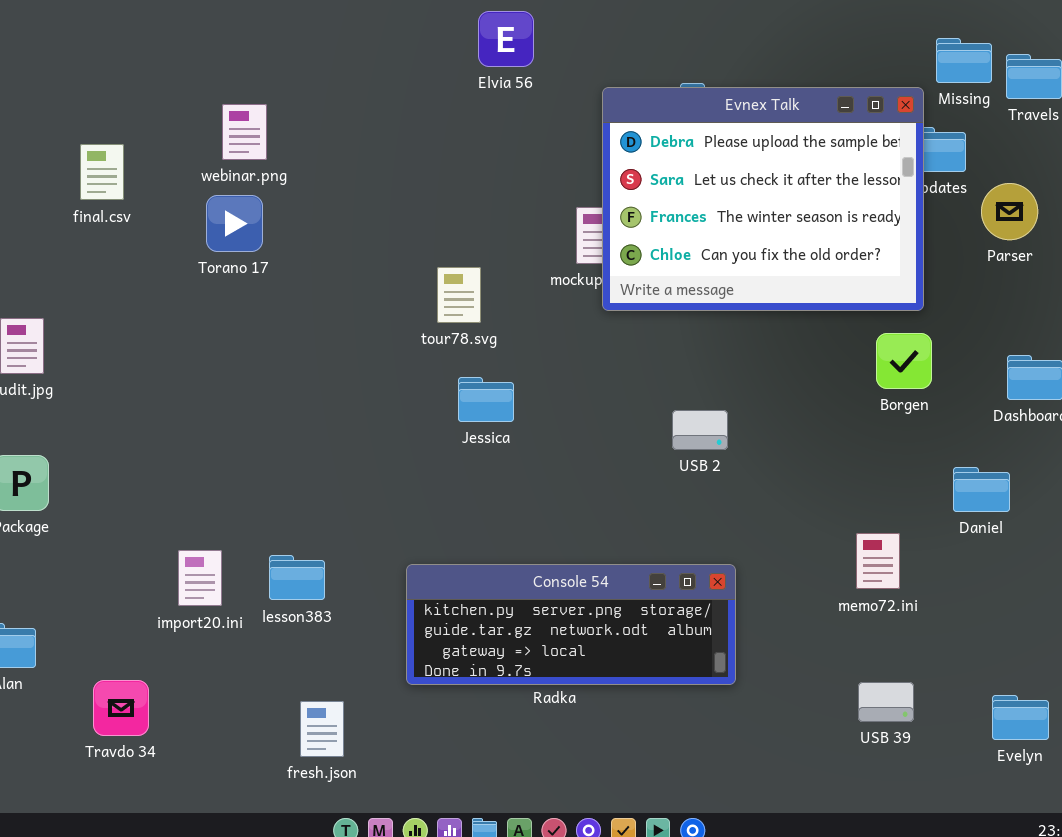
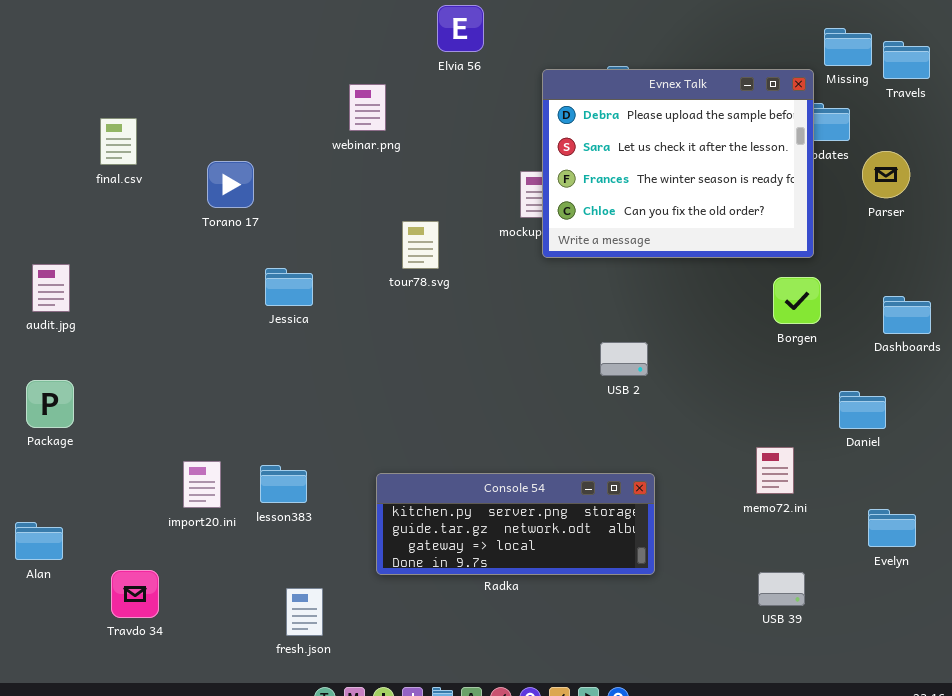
webinar.png: [222,104,267,160] -> [349,84,386,131], moved
Jessica: [458,377,514,422] -> [265,268,313,306], moved
Evelyn: [992,695,1049,740] -> [868,509,916,547], moved

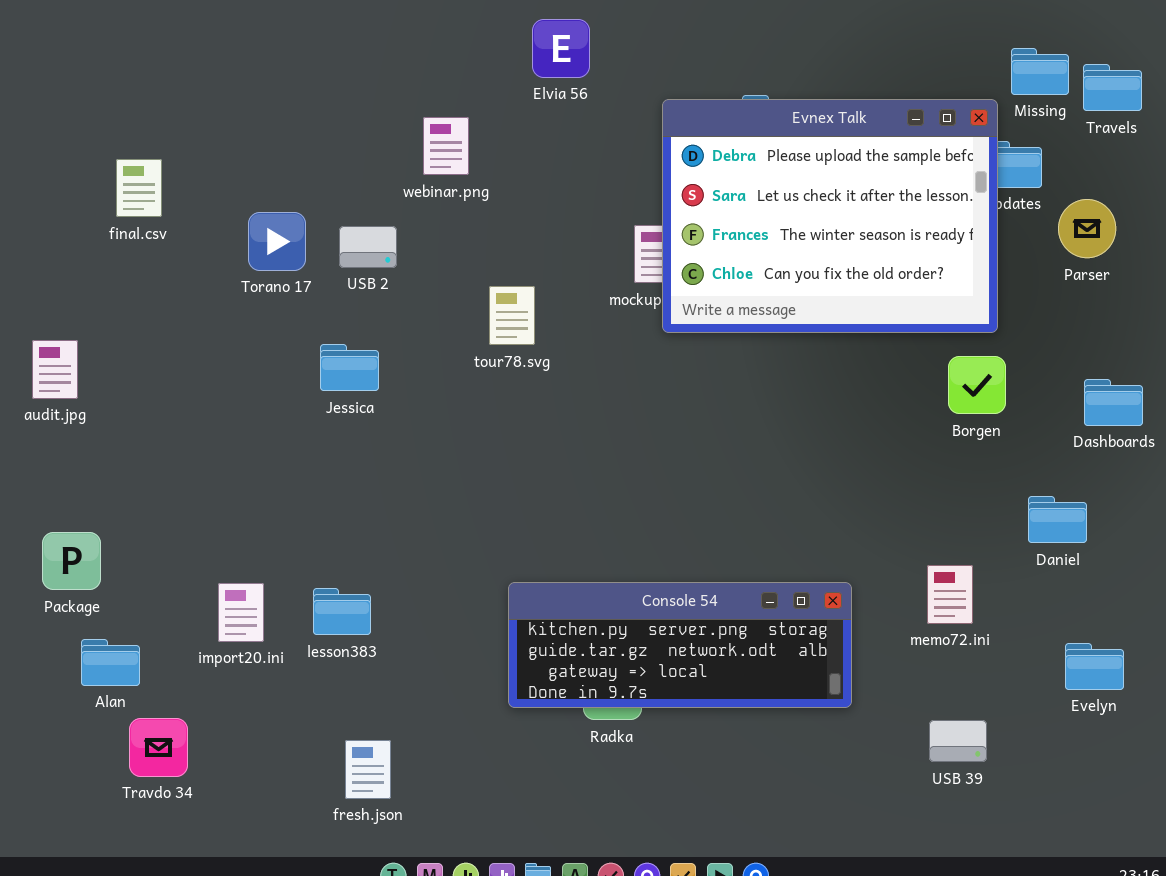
USB 2: [600,342,648,376] -> [339,226,397,268], moved
Package: [26,380,74,428] -> [42,532,101,590], moved
Console 54: [376,473,655,575] -> [508,582,852,708], moved
Alan: [15,522,63,560] -> [81,639,140,686], moved

